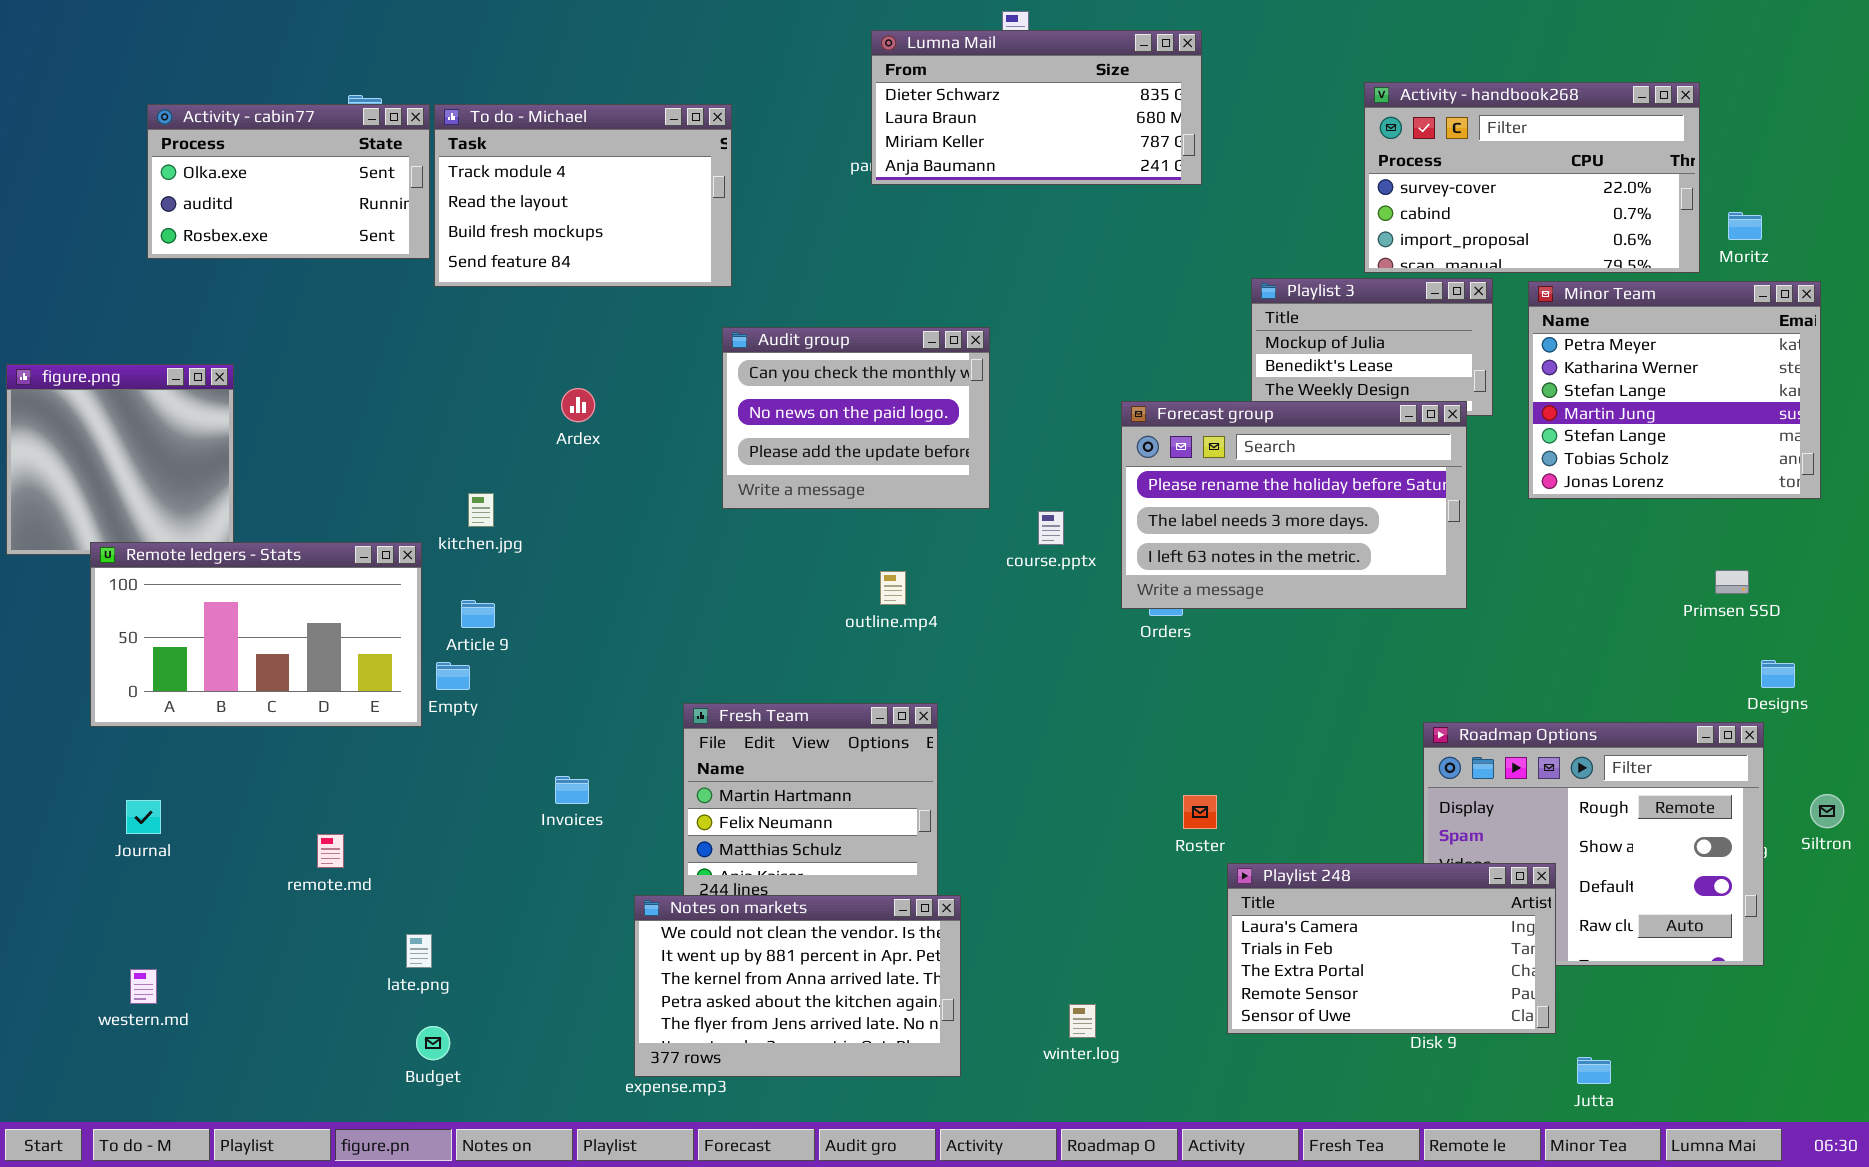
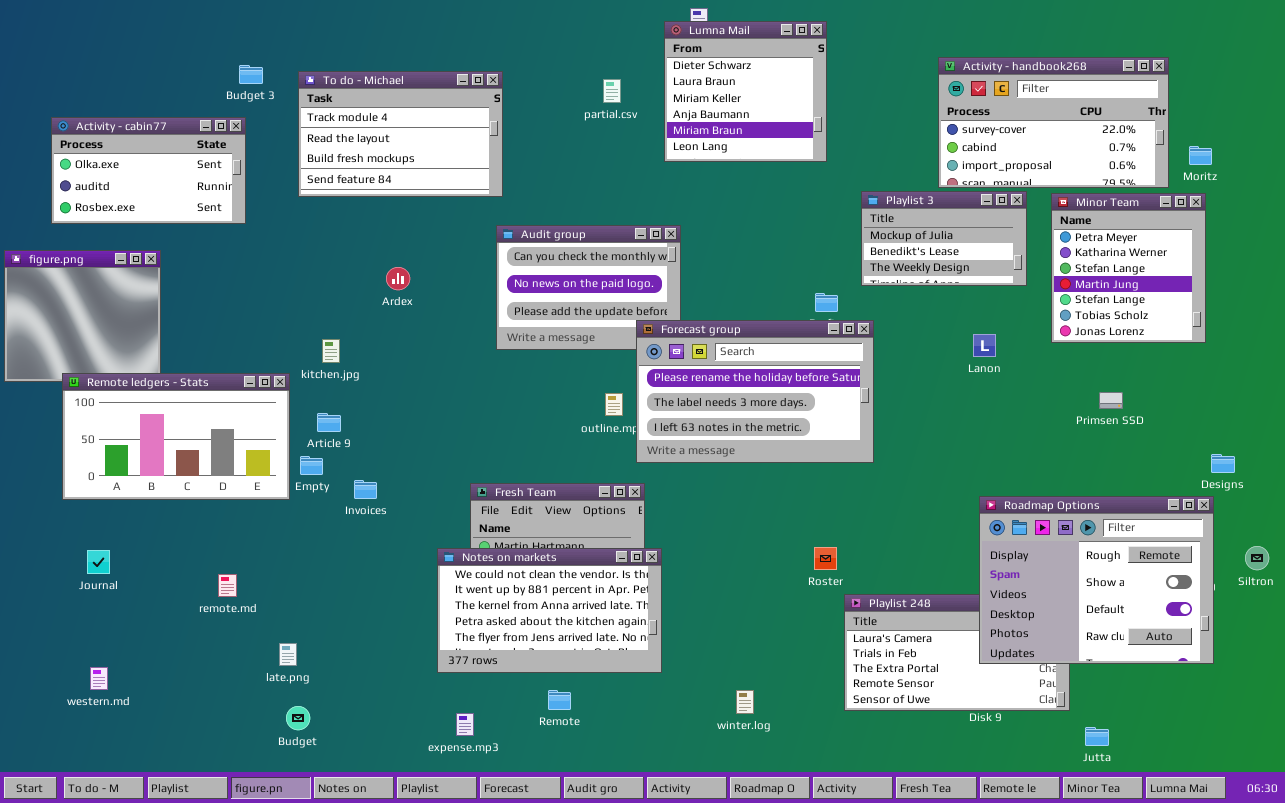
Lumna Mail: [871,30,1202,185] -> [664,21,827,162], resized
Activity - cabin77: [147,104,430,259] -> [51,117,246,224], moved
Minor Team: [1528,281,1821,499] -> [1051,193,1206,343], resized
Forecast group: [1121,401,1467,609] -> [636,320,874,463], moved
Primsen SSD: [1715,570,1749,594] -> [1099,392,1123,409], moved
Roadmap Options: [1423,722,1764,966] -> [979,496,1214,664], raised
Invoices: [555,776,589,804] -> [354,480,377,499], moved
Notes on markets: [634,895,961,1077] -> [437,548,662,673], moved

